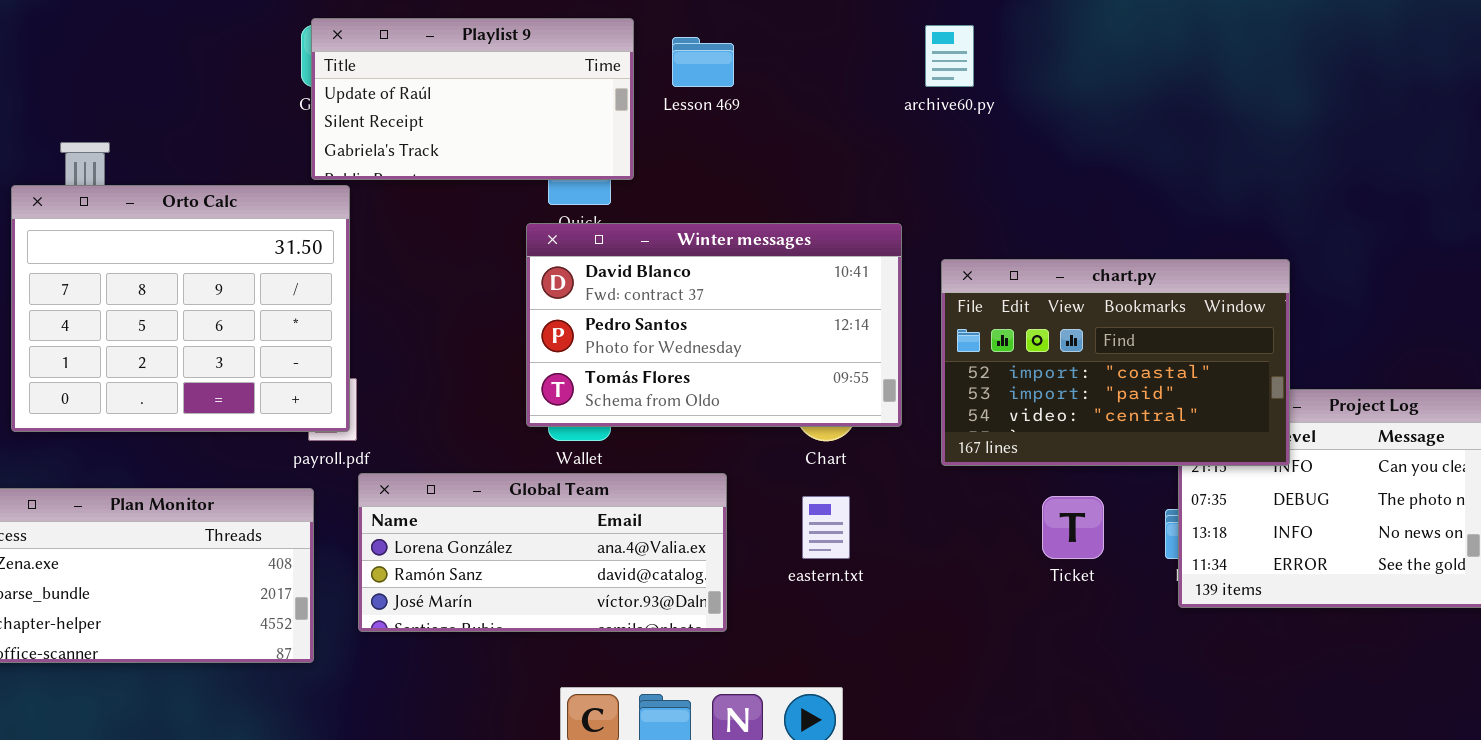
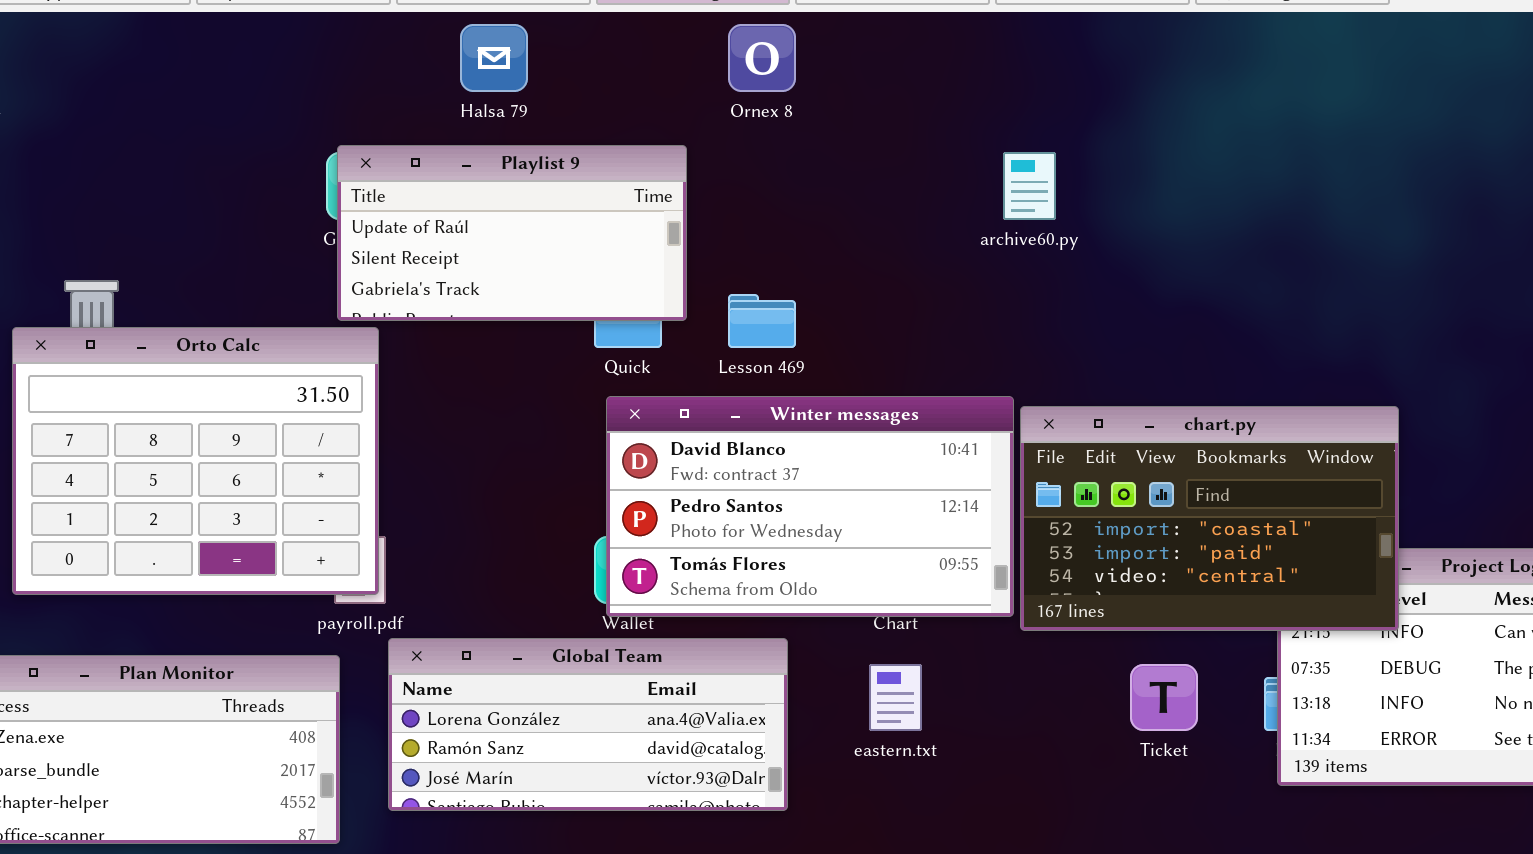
Lesson 469: [672,37,734,87] -> [728,294,796,348], moved
Winter messages: [526,223,902,427] -> [606,396,1014,617], moved

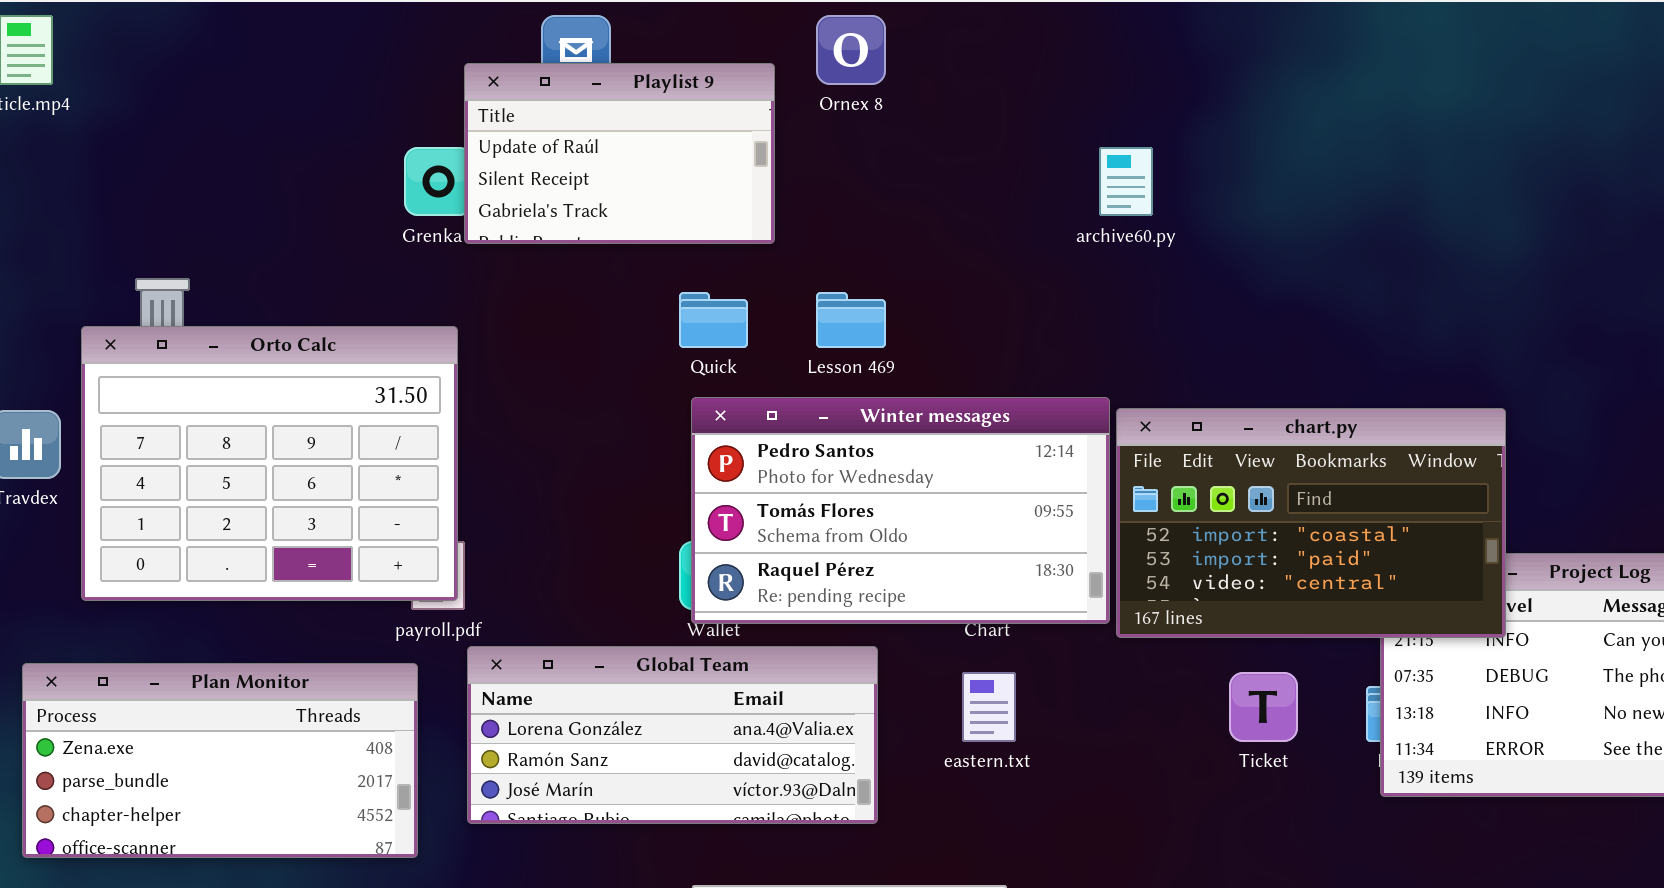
Playlist 9: [337,145,687,321] -> [464,63,775,244], moved, resized
Winter messages: [606,396,1014,617] -> [691,397,1110,624], scrolled down 1 row

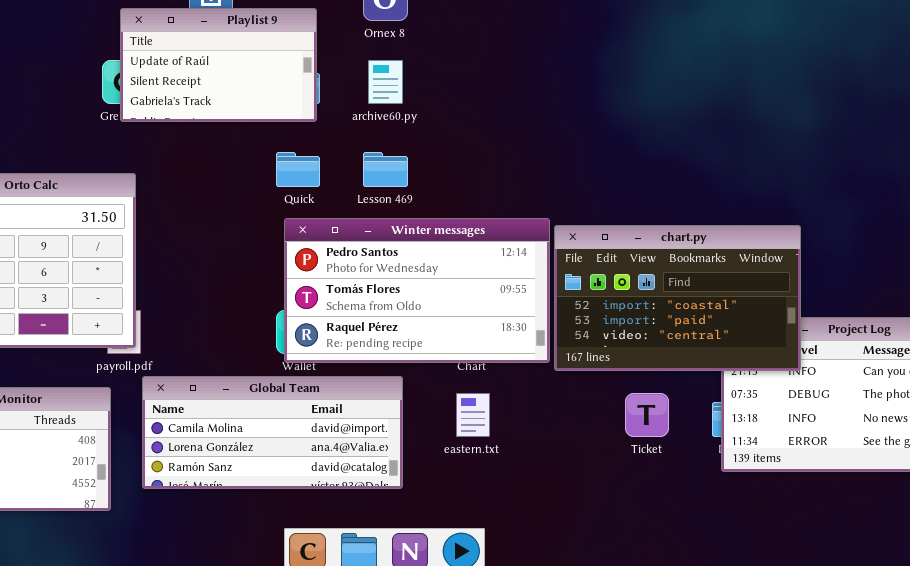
Playlist 9: [464,63,775,244] -> [120,8,317,122], moved
archive60.py: [1099,147,1153,216] -> [368,60,403,104], moved
Global Team: [467,646,878,824] -> [142,376,403,489], scrolled up 1 row

